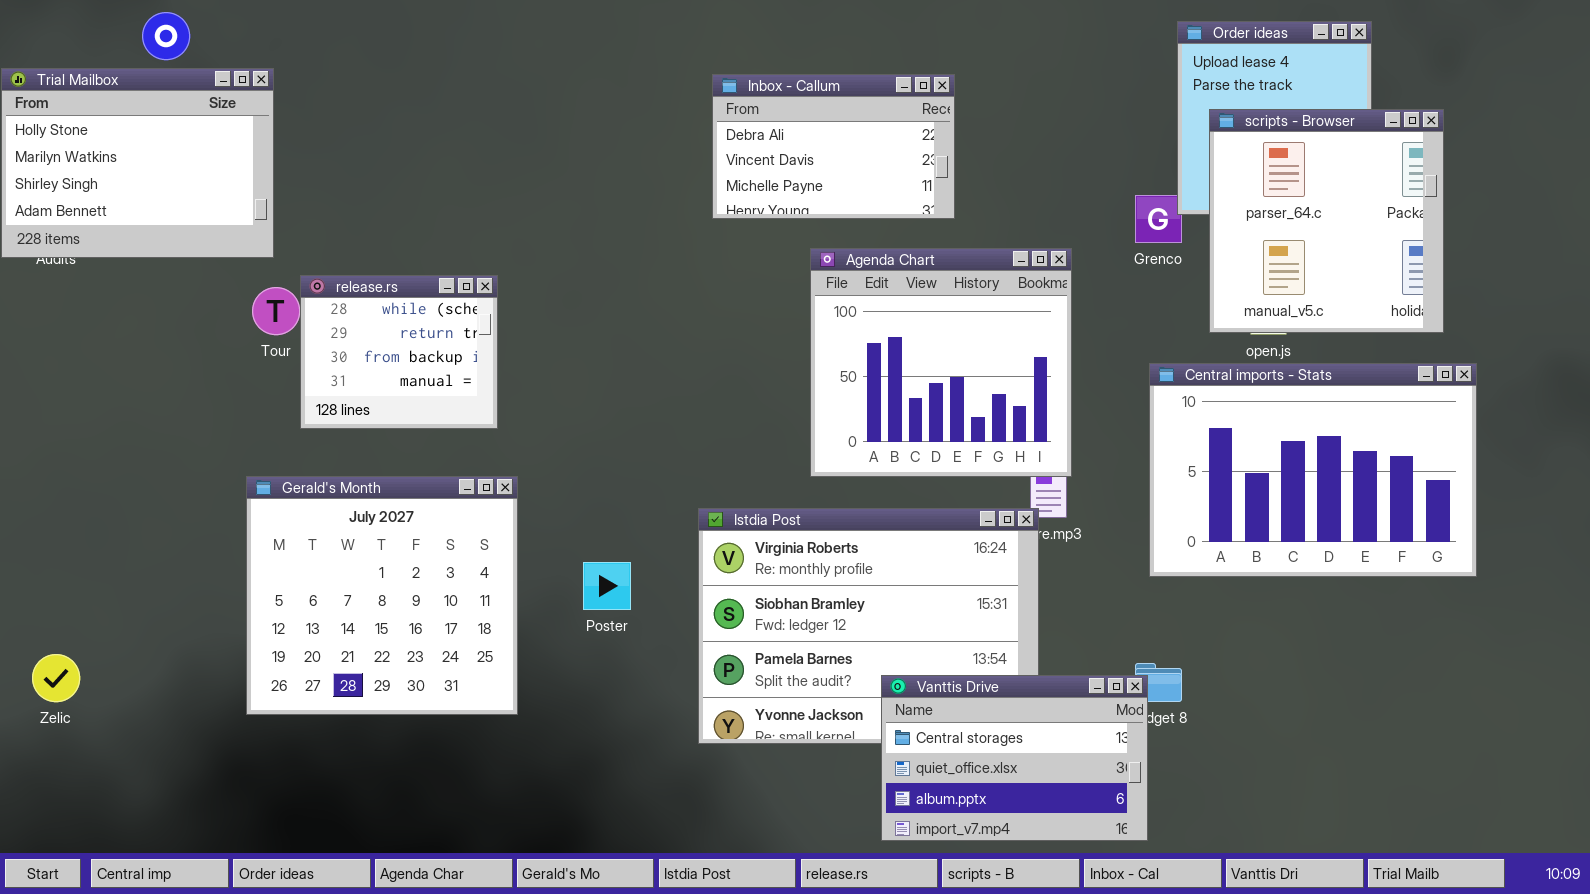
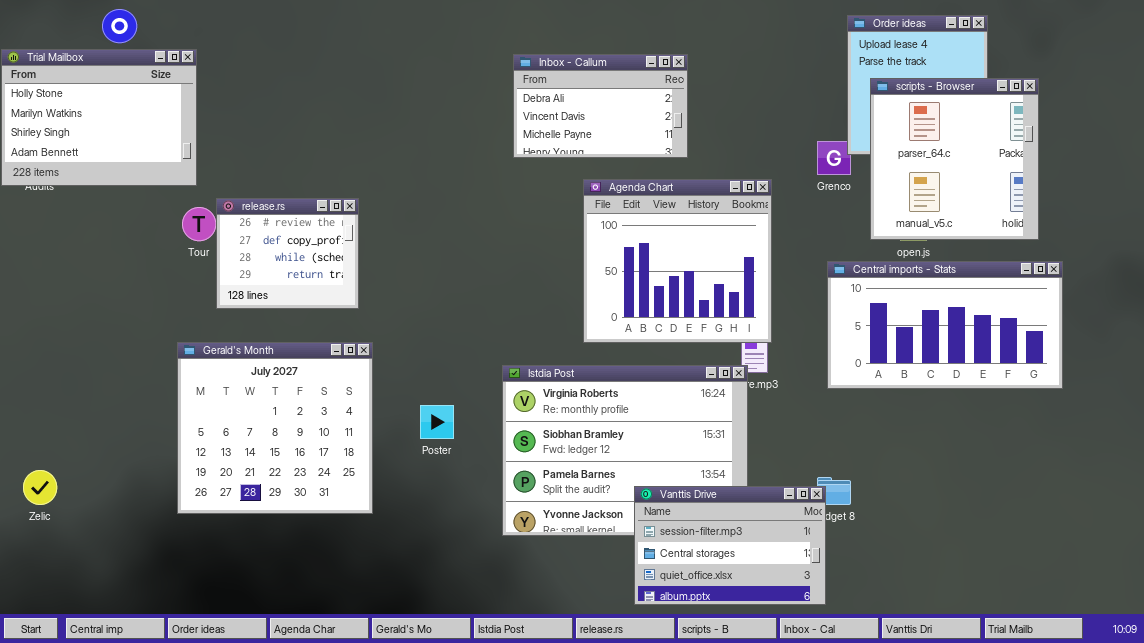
release.rs: [300,275,498,429] -> [216,198,359,309], scrolled up 2 rows
Central imports - Stats: [1149,363,1477,577] -> [827,261,1063,389], resized
Vanttis Drive: [881,675,1148,841] -> [634,486,826,605], scrolled up 1 row

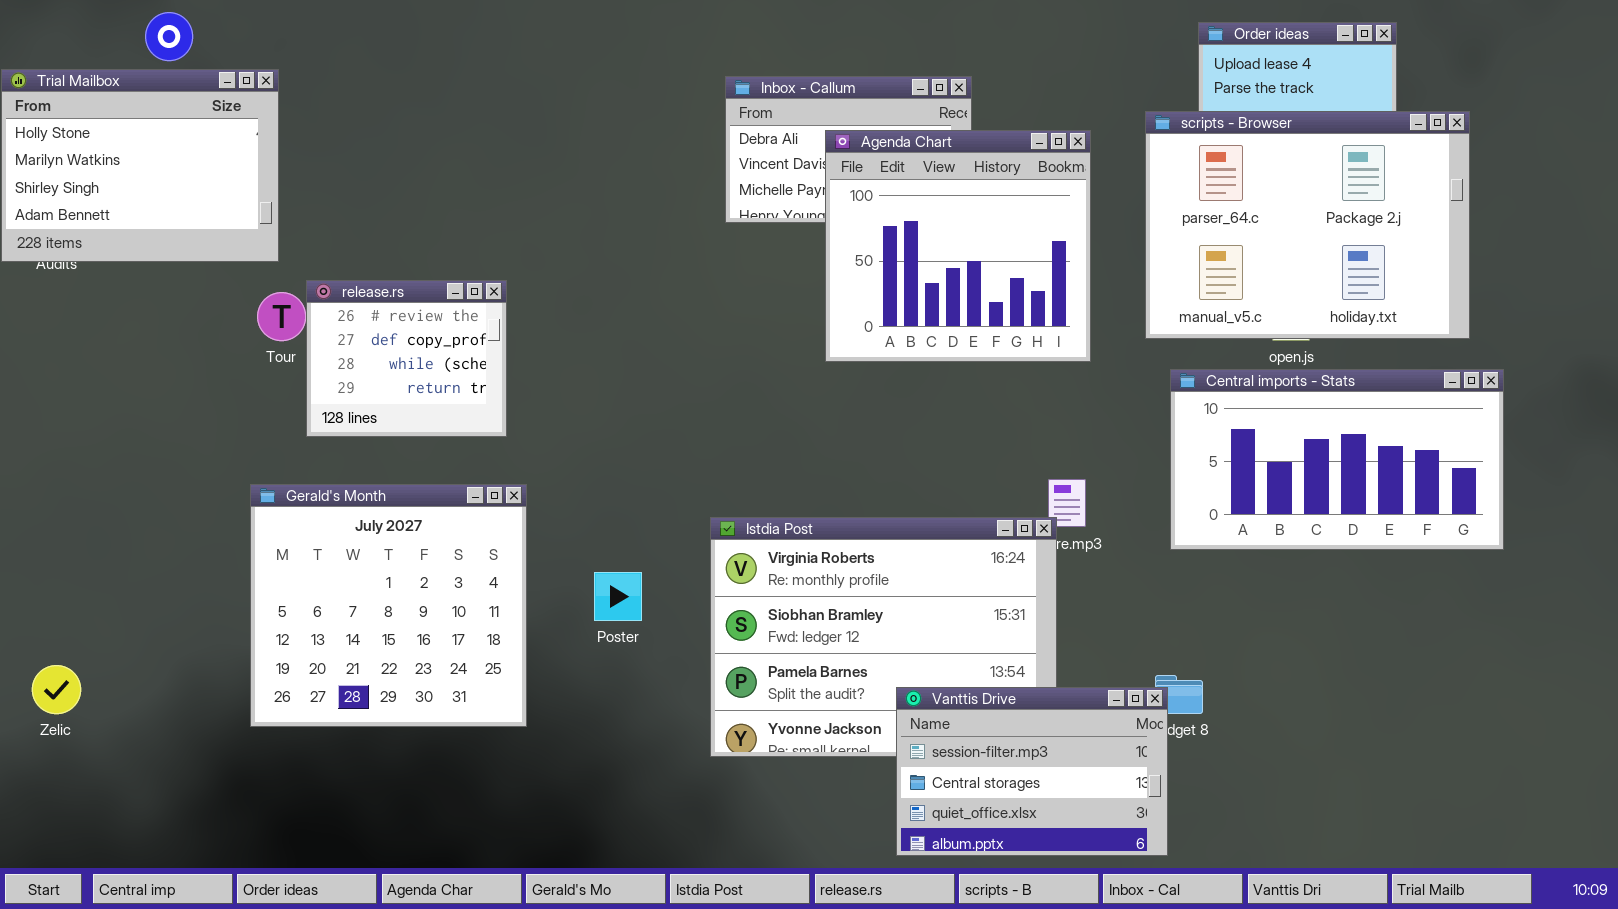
scripts - Browser: [870,78,1039,240] -> [1145,111,1470,339], resized
Agenda Chart: [583,179,772,343] -> [825,130,1091,362], moved

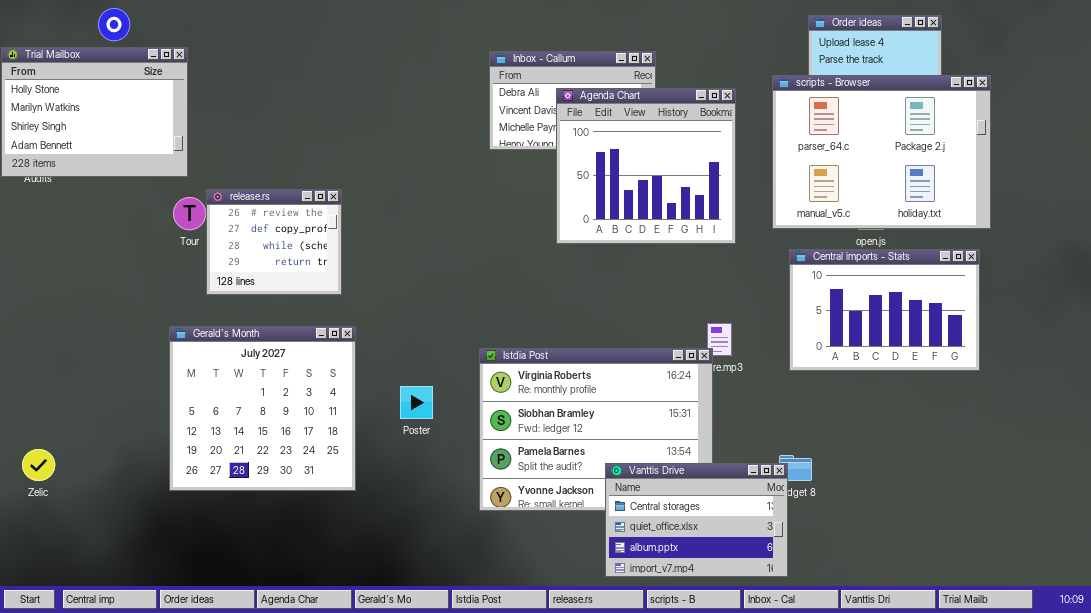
Central imports - Stats: [1170,369,1504,550] -> [789,249,980,371], resized
Vanttis Drive: [896,687,1168,856] -> [605,463,788,577], scrolled down 1 row

